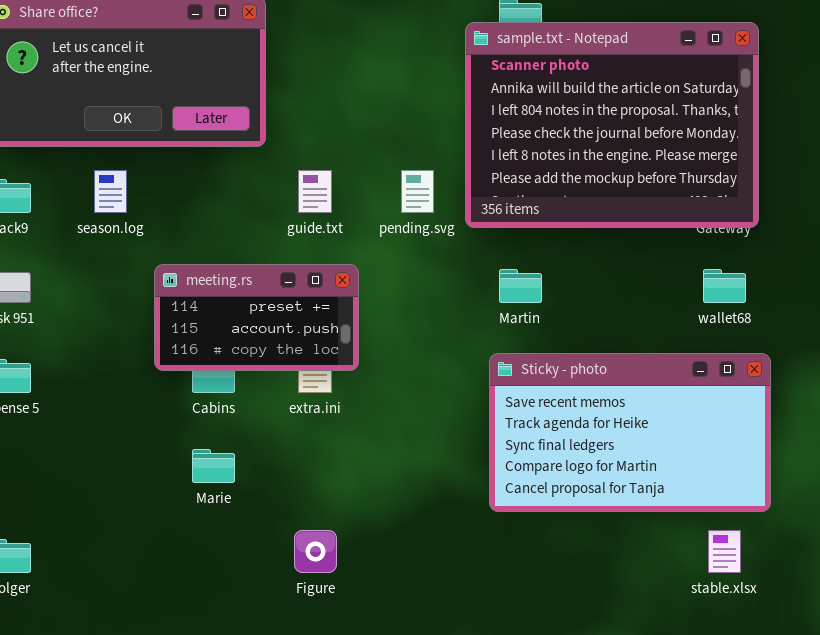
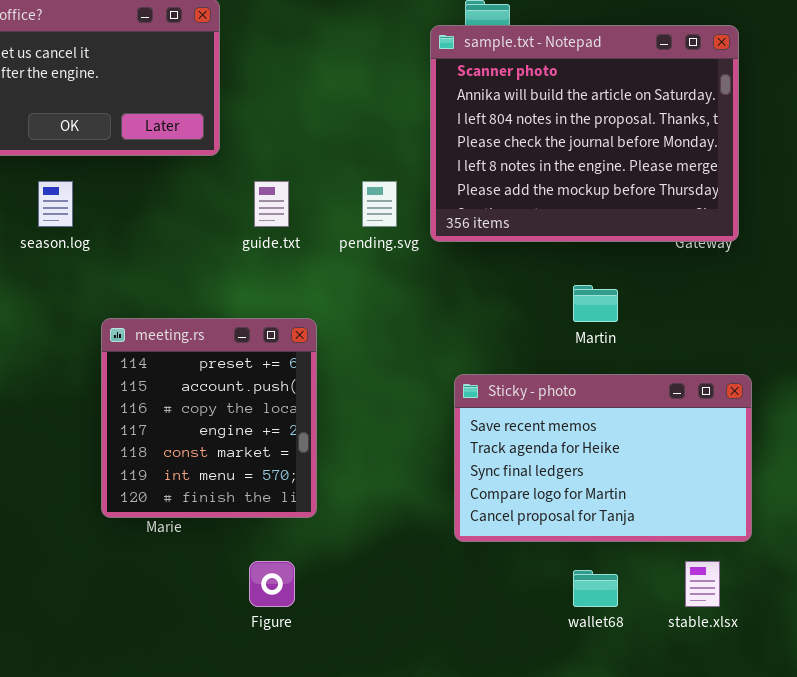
meeting.rs: [154,264,359,371] -> [101,318,317,518], moved, resized
Martin: [499,269,542,303] -> [573,285,618,322], moved
wallet68: [703,269,746,303] -> [573,570,618,607], moved

